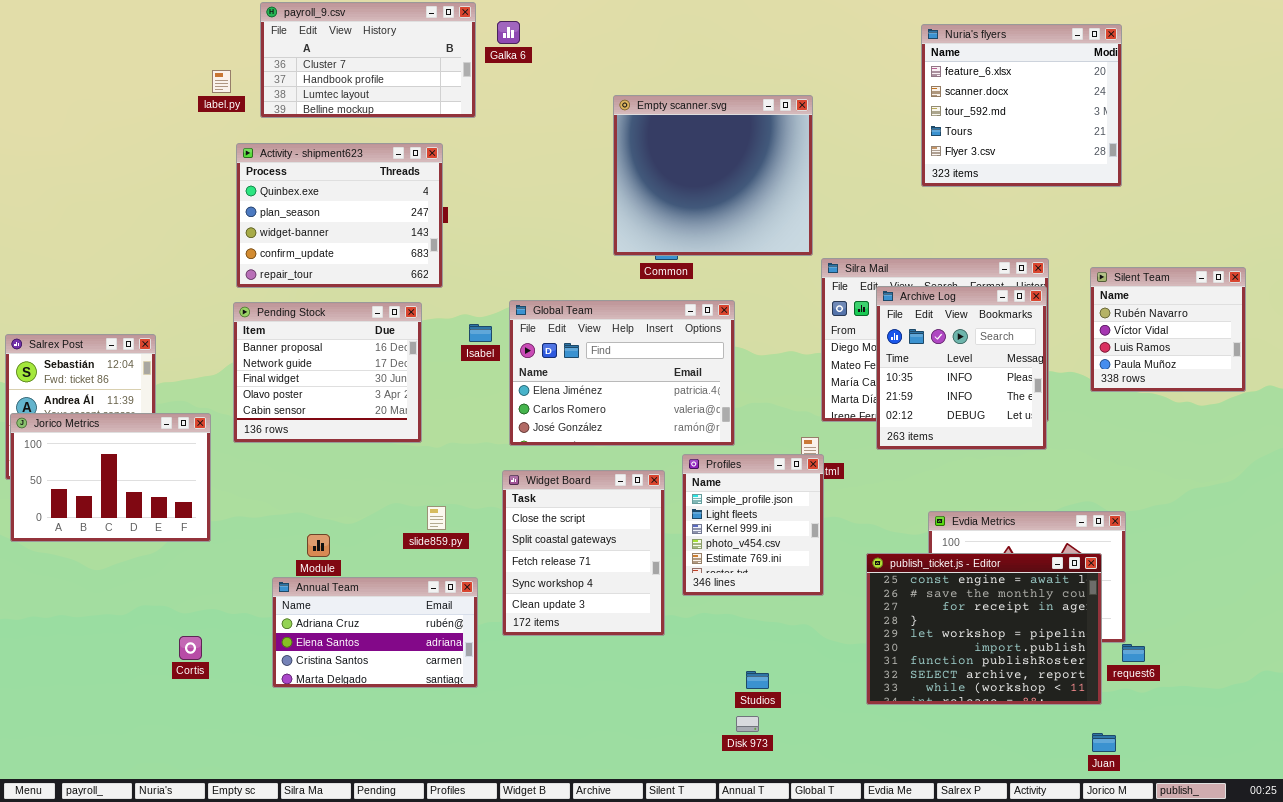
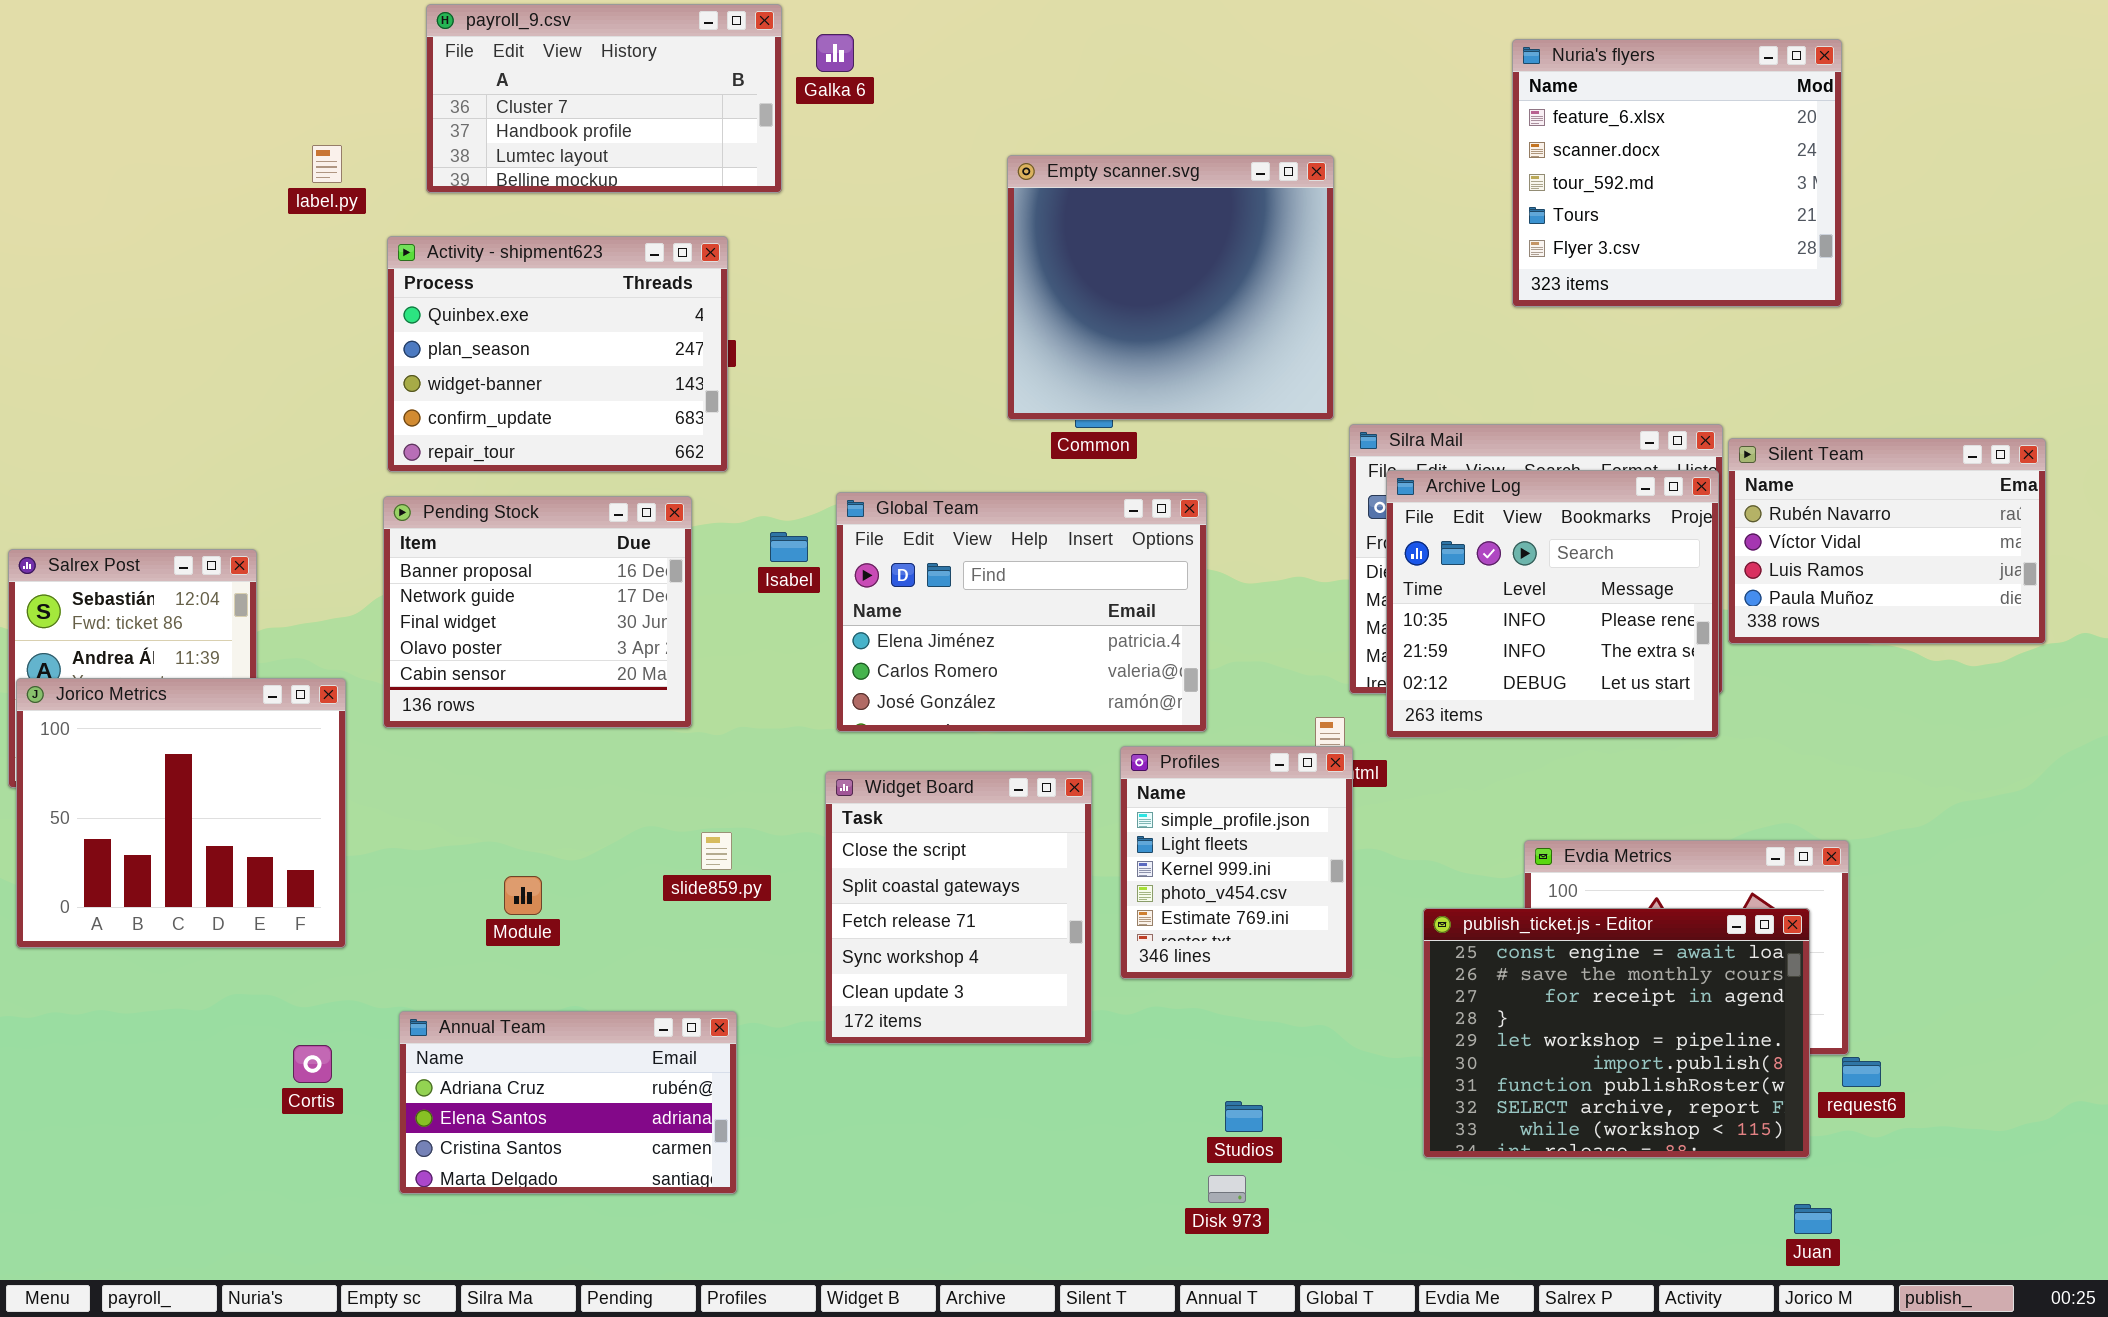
label.py: [212,70,231,93] -> [312,145,342,183], moved
Silent Team: [1090,267,1246,392] -> [1728,438,2046,644], resized
Archive Log: [876,286,1047,450] -> [1386,470,1719,738], resized
Jorico Metrics: [10,413,211,542] -> [16,678,346,948], resized
Annual Team: [272,577,478,688] -> [399,1011,737,1194], moved

